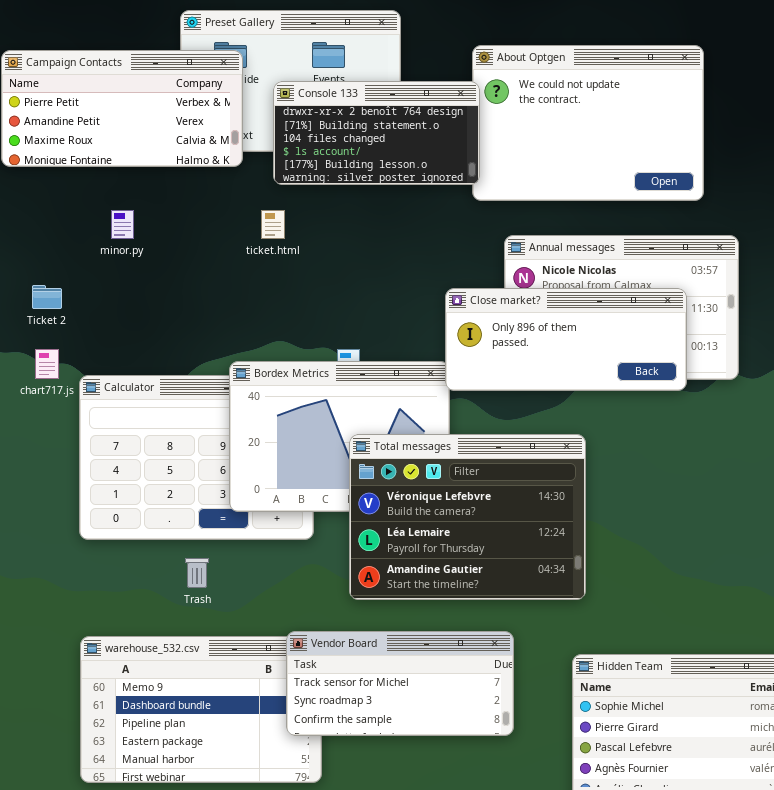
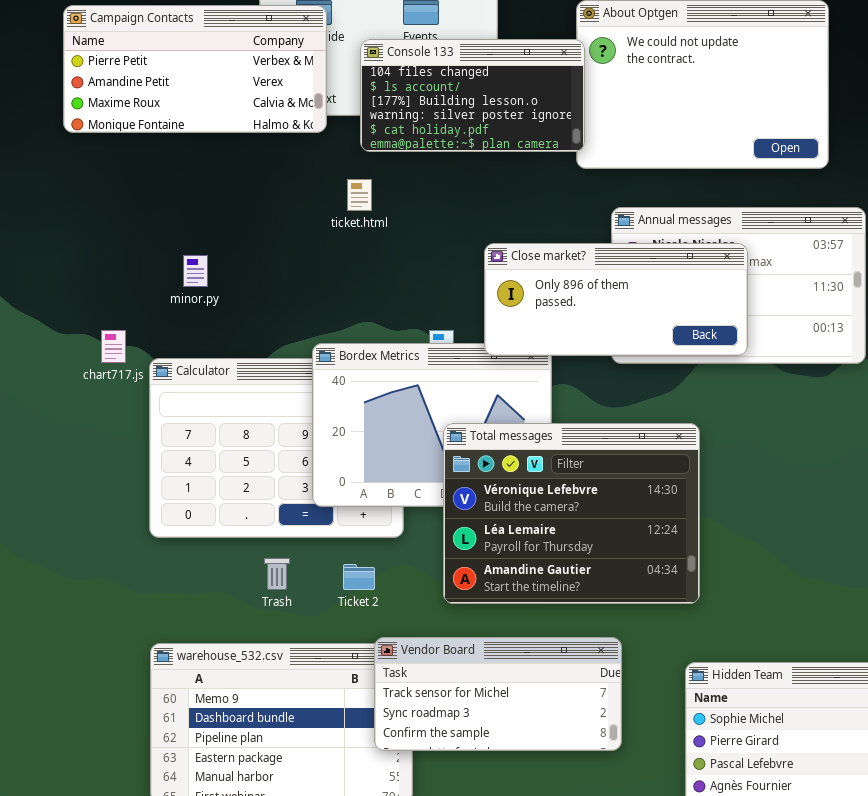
Console 133: [273,81,480,185] -> [360,39,585,152], scrolled down 2 rows
minor.py: [111,210,134,239] -> [183,255,208,287], moved
Ticket 2: [32,285,62,309] -> [343,564,375,590], moved
Close market?: [445,288,687,391] -> [484,243,748,356], moved

